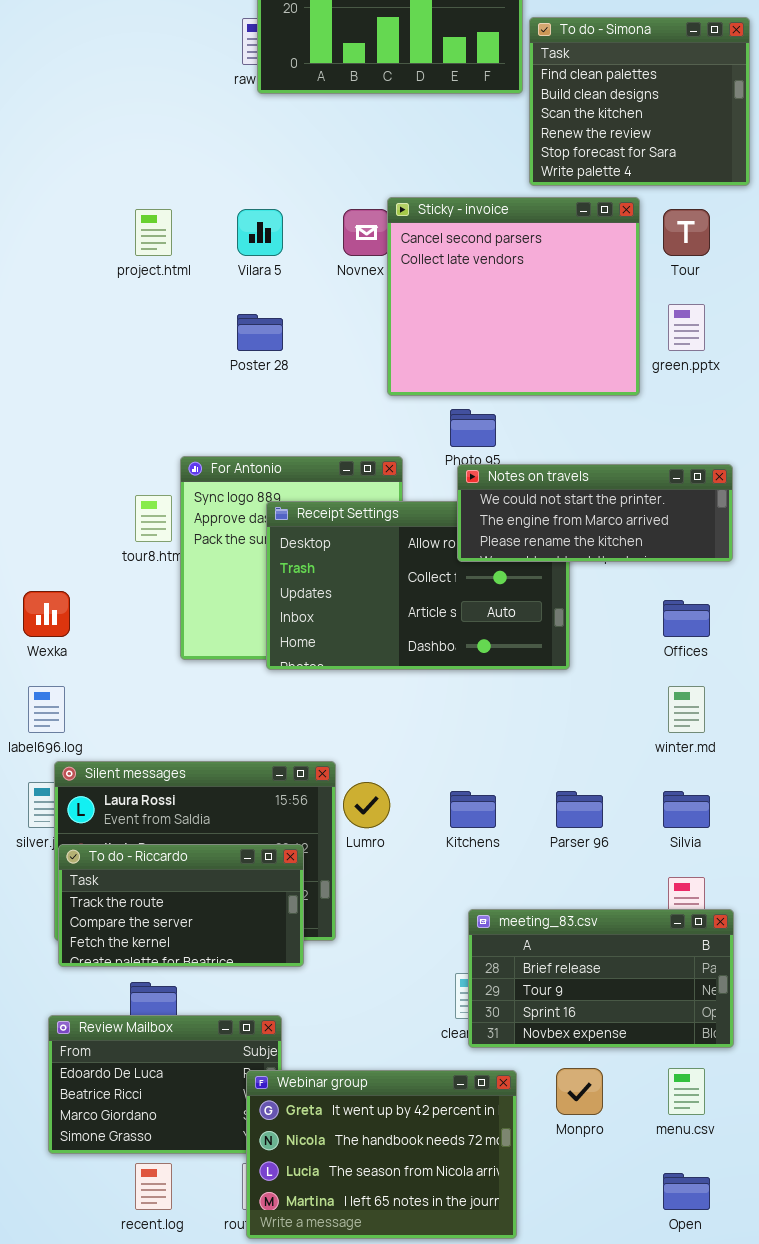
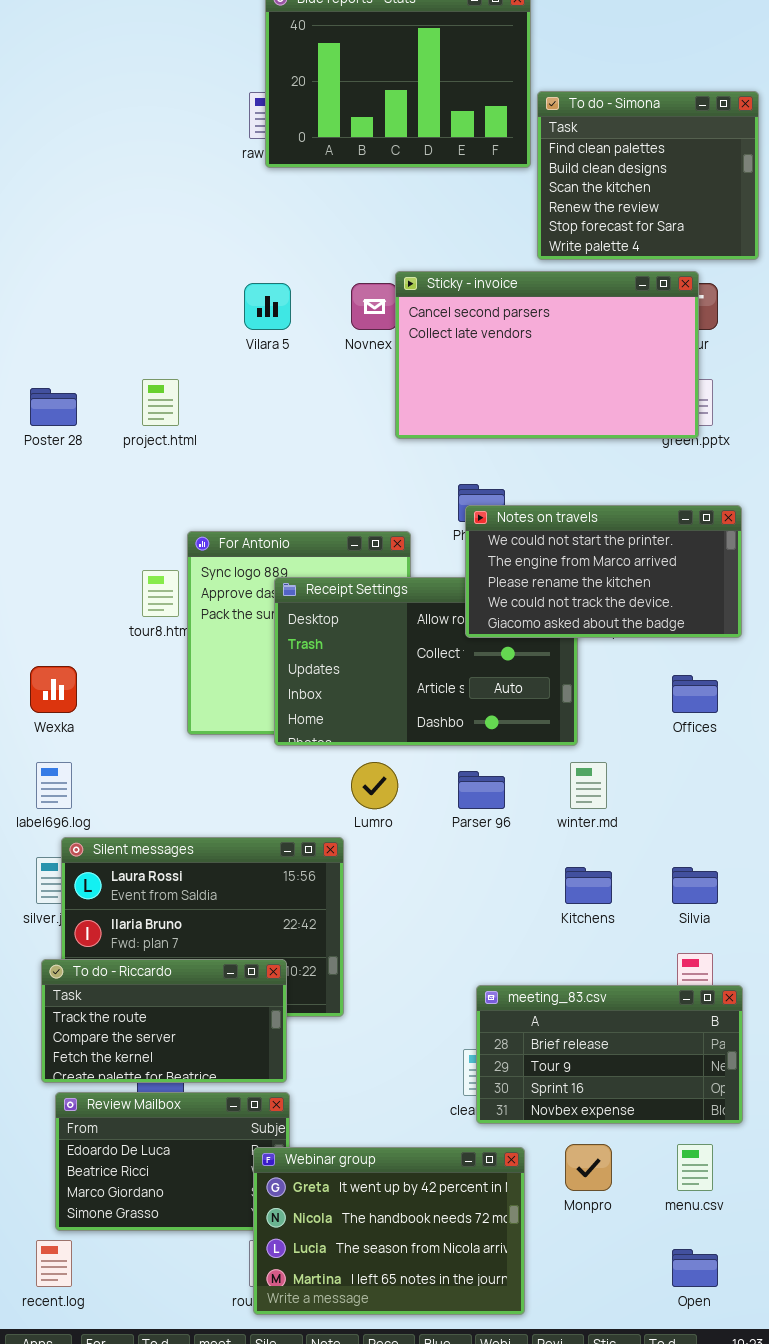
Sticky - invoice: [387,197,640,396] -> [395,271,699,439], resized
project.html: [135,209,172,256] -> [142,379,179,426], moved
Poster 28: [237,314,283,351] -> [30,388,77,426], moved
Notes on travels: [457,464,733,562] -> [465,505,742,638], resized
winter.md: [668,686,705,733] -> [570,762,607,809], moved
Lumro: [343,782,390,828] -> [351,762,398,809], moved
Kitchens: [450,791,496,828] -> [565,867,612,904], moved
Parser 96: [556,791,603,828] -> [458,771,505,809], moved
To do - Riccardo: [58,844,304,967] -> [41,959,287,1083], moved
recent.log: [135,1163,172,1210] -> [36,1240,72,1287], moved

